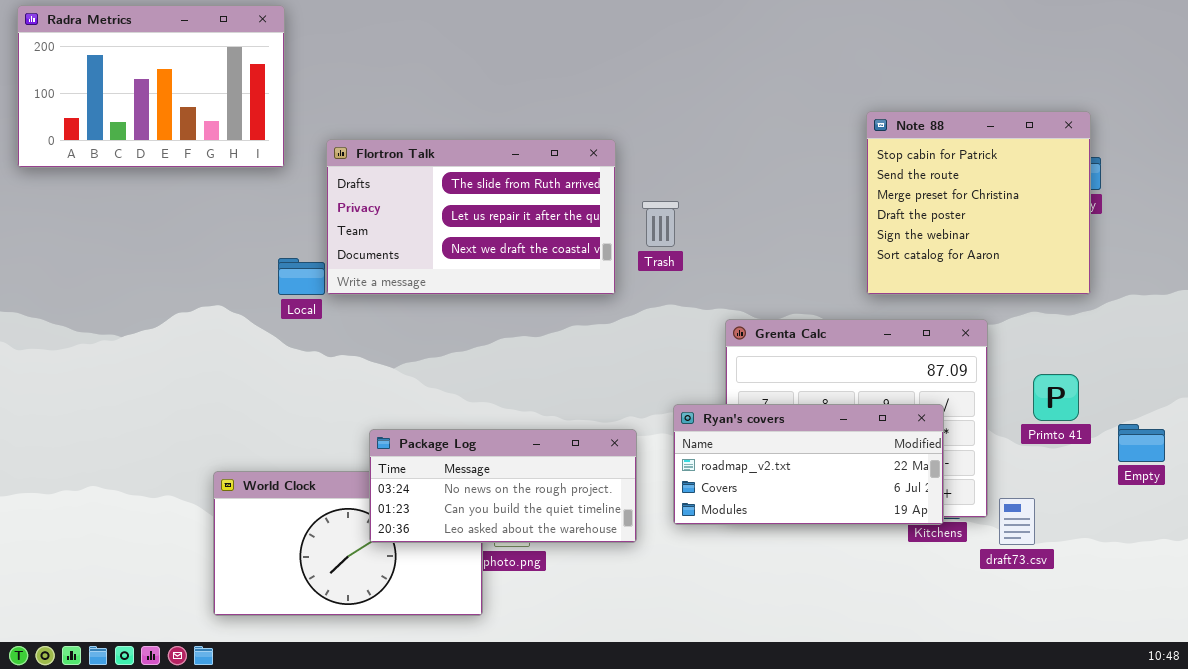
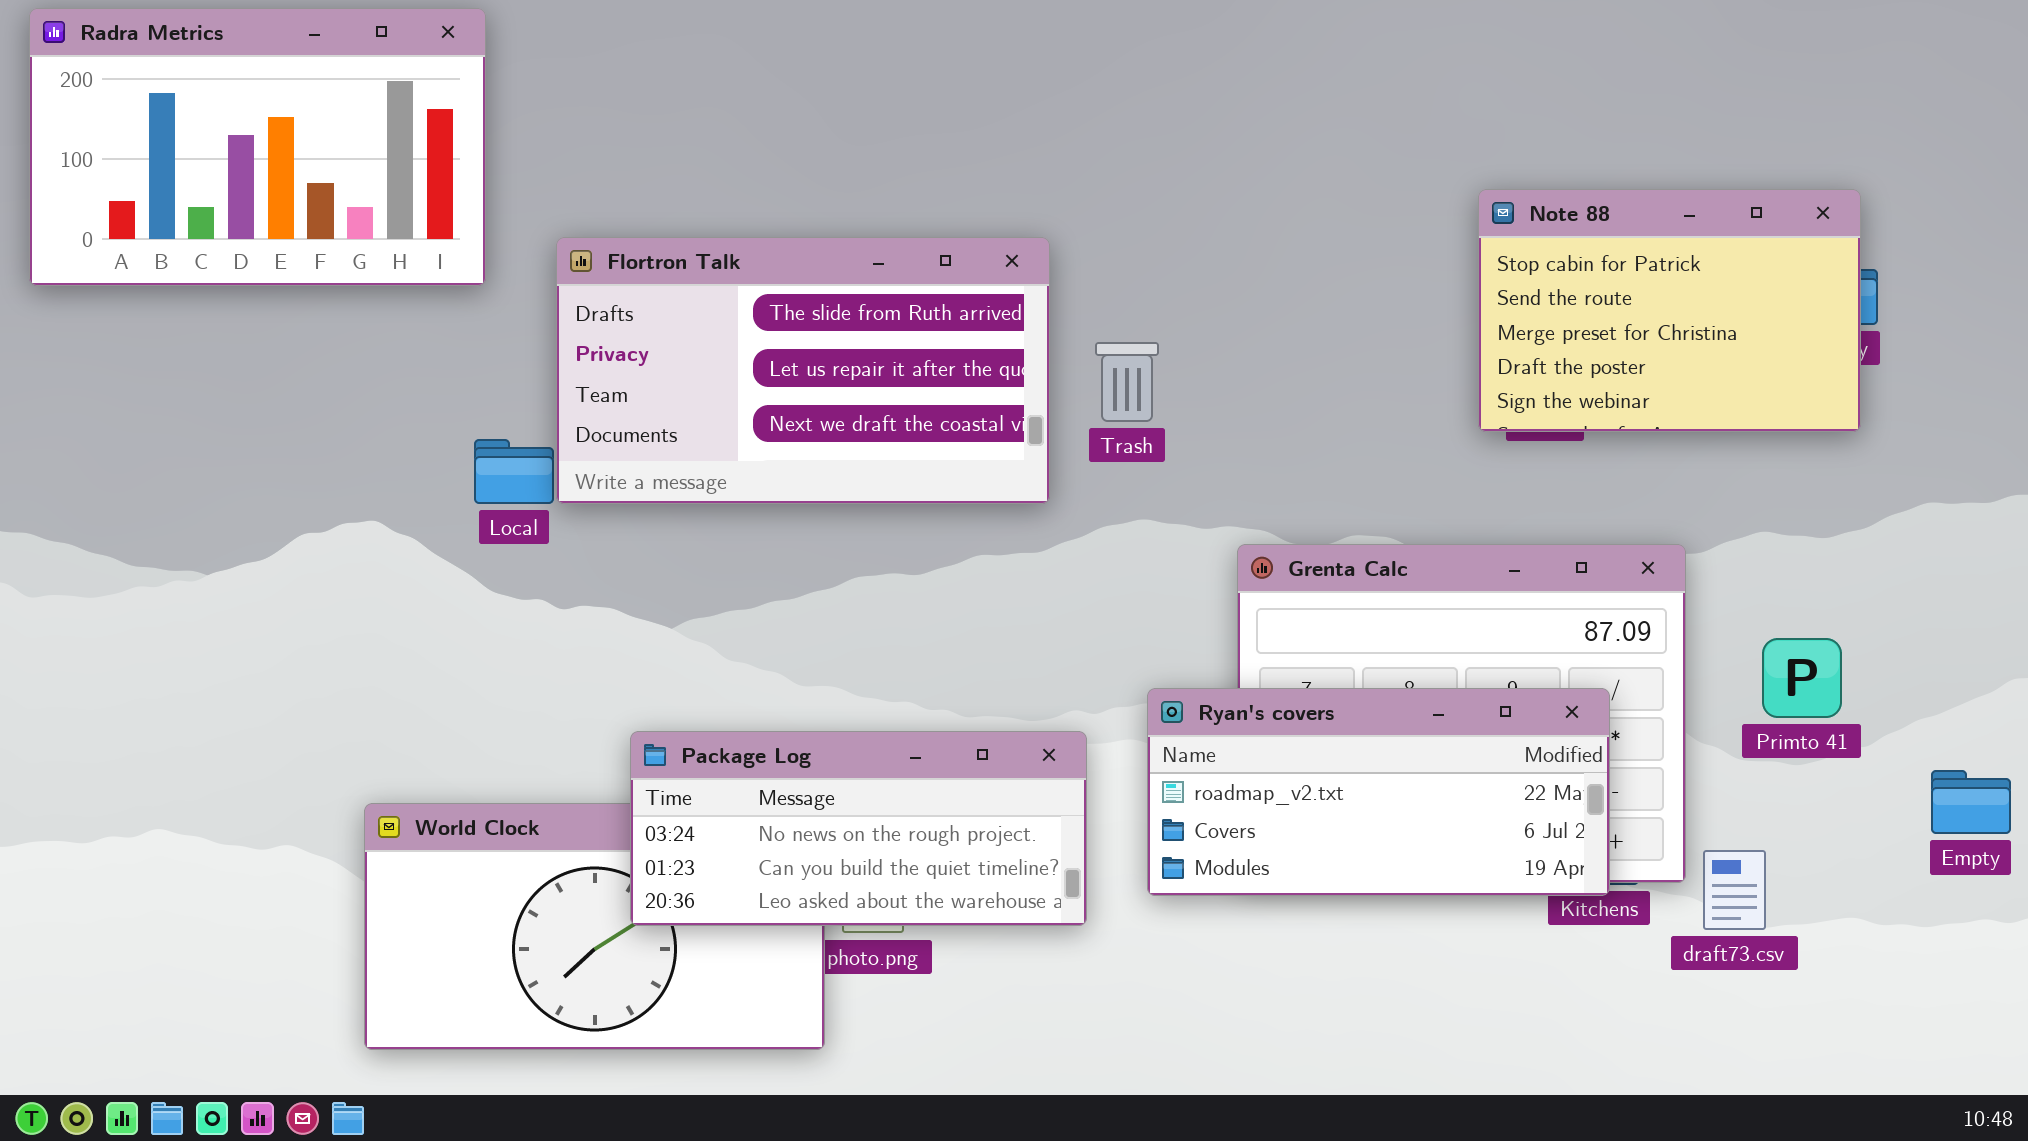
Note 88: [866,111,1091,295] -> [1478,189,1861,432], resized
Empty: [1118,424,1165,462] -> [1931,770,2011,834], moved

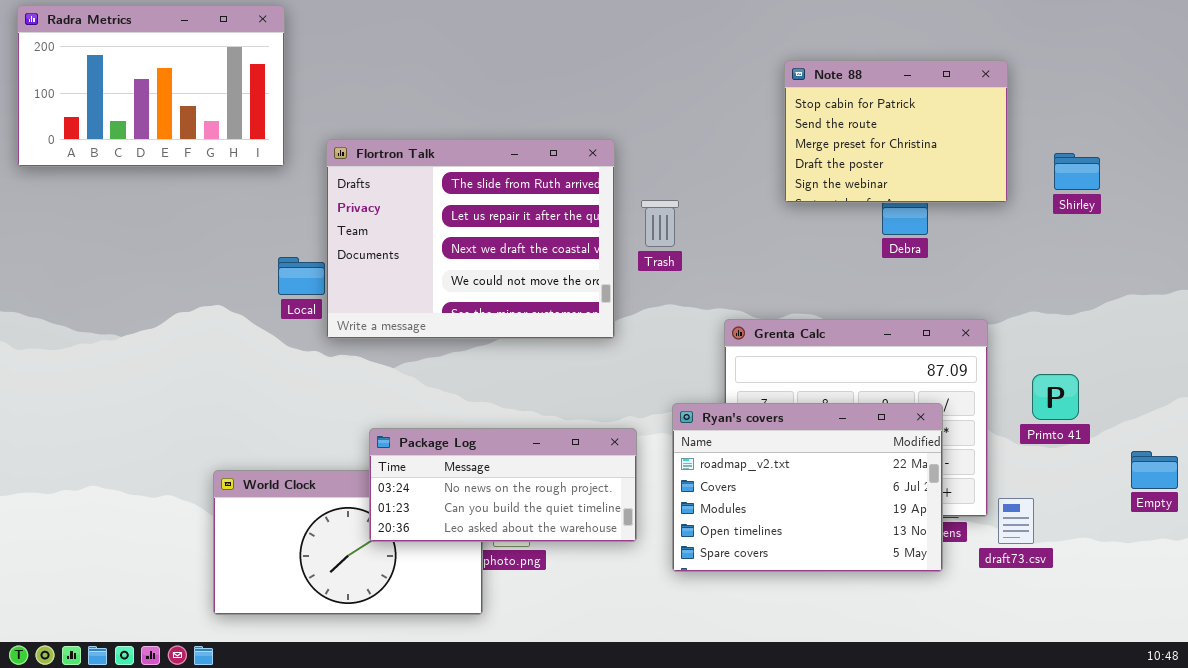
Note 88: [1478,189,1861,432] -> [784,60,1008,203], moved
Flortron Talk: [556,237,1050,504] -> [326,139,615,339], resized
Ryan's covers: [1147,688,1610,896] -> [672,403,943,572], resized

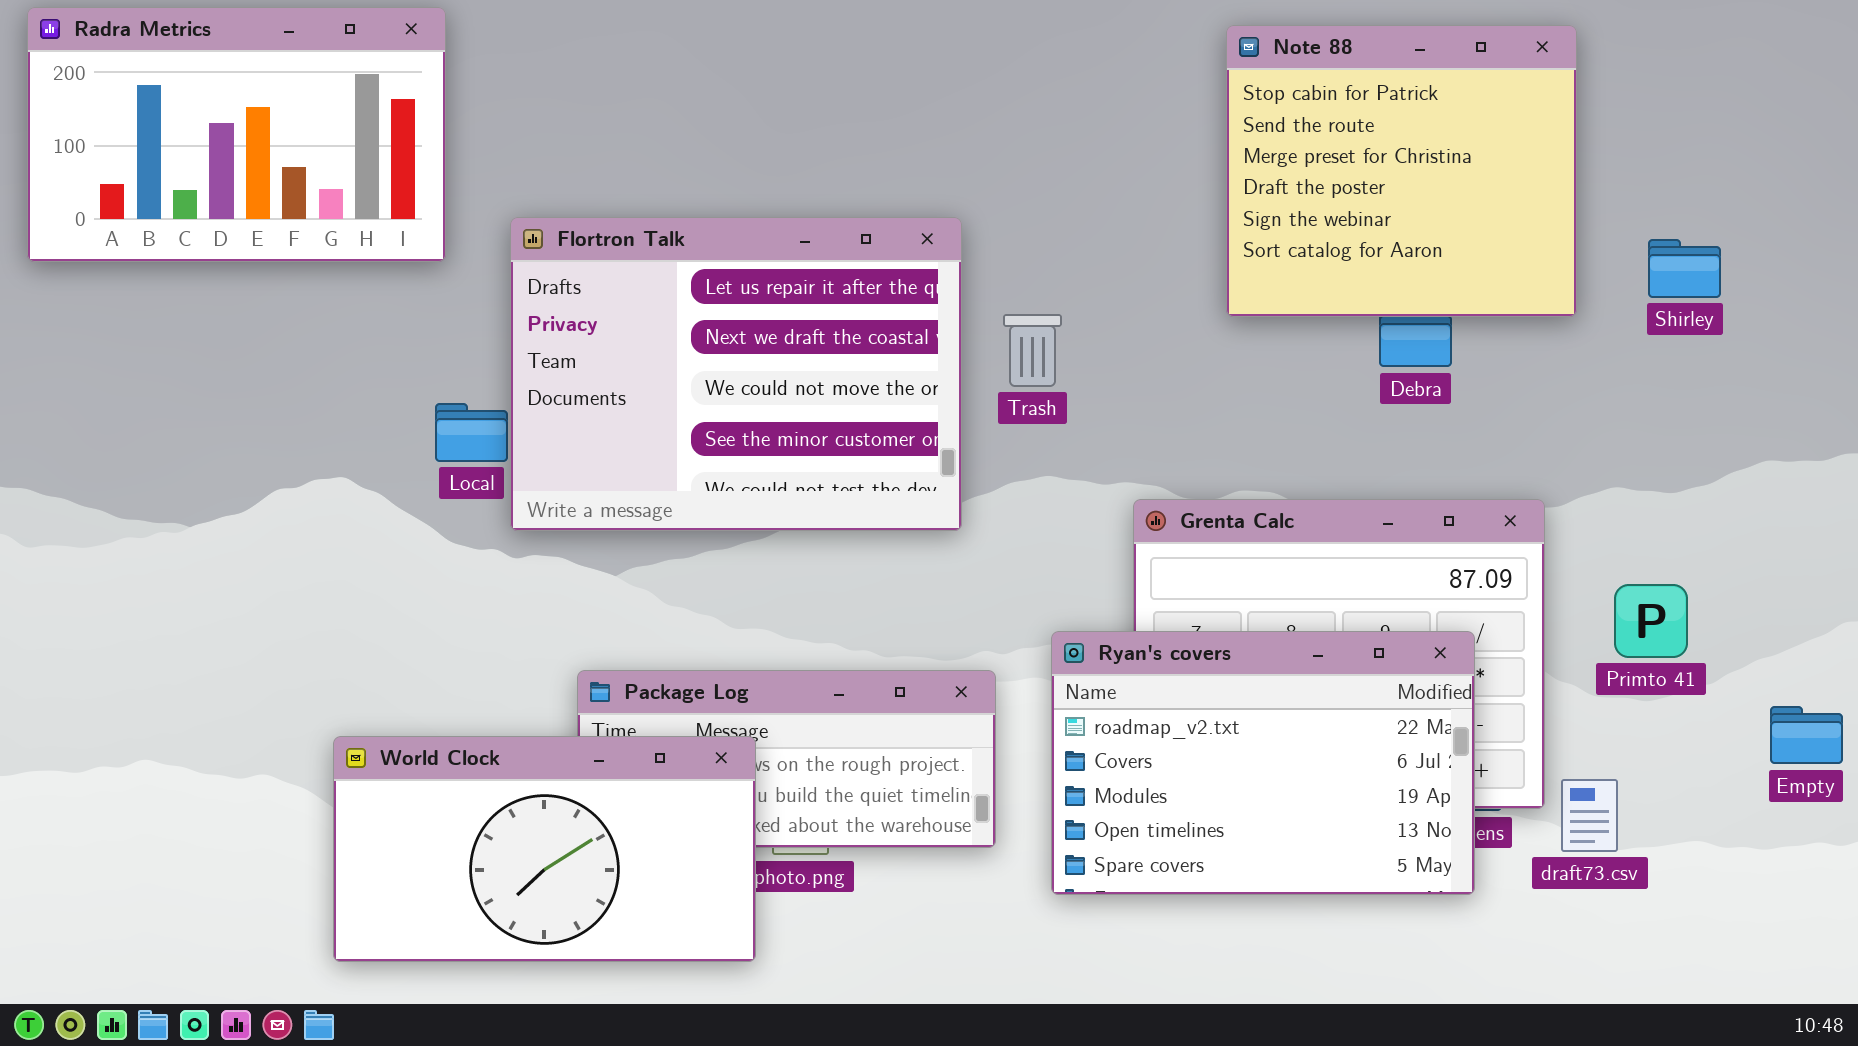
Note 88: [784,60,1008,203] -> [1226,25,1577,317], resized
Flortron Talk: [326,139,615,339] -> [510,217,962,531], scrolled down 1 row
World Clock: [213,470,483,615] -> [333,736,756,962], raised

